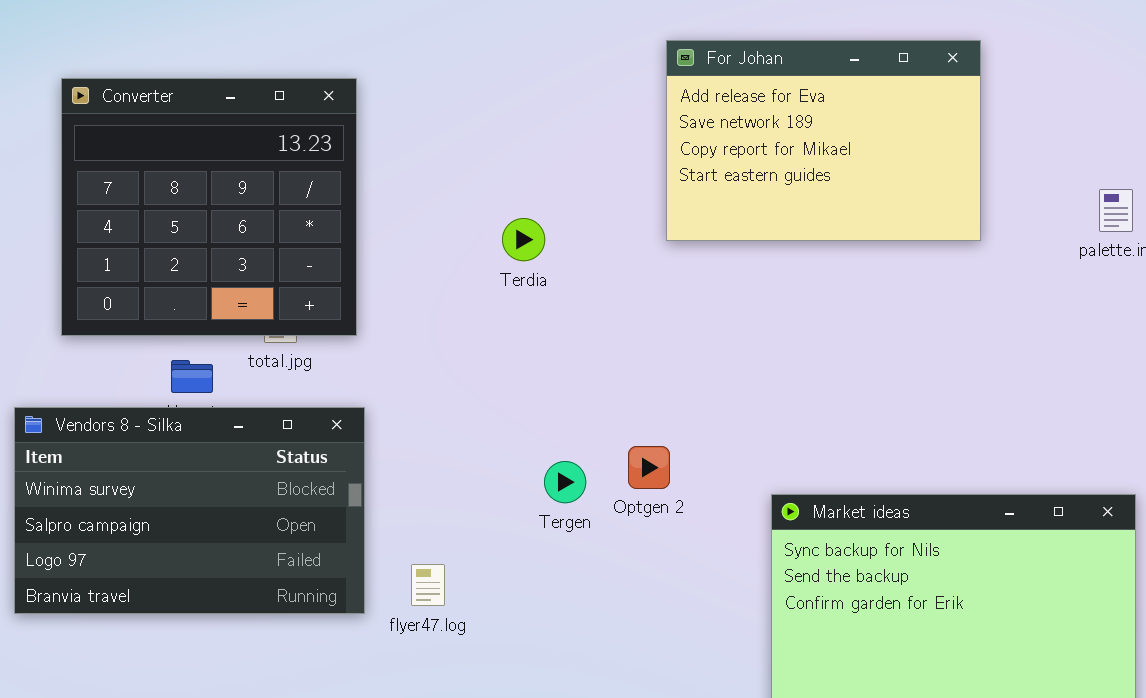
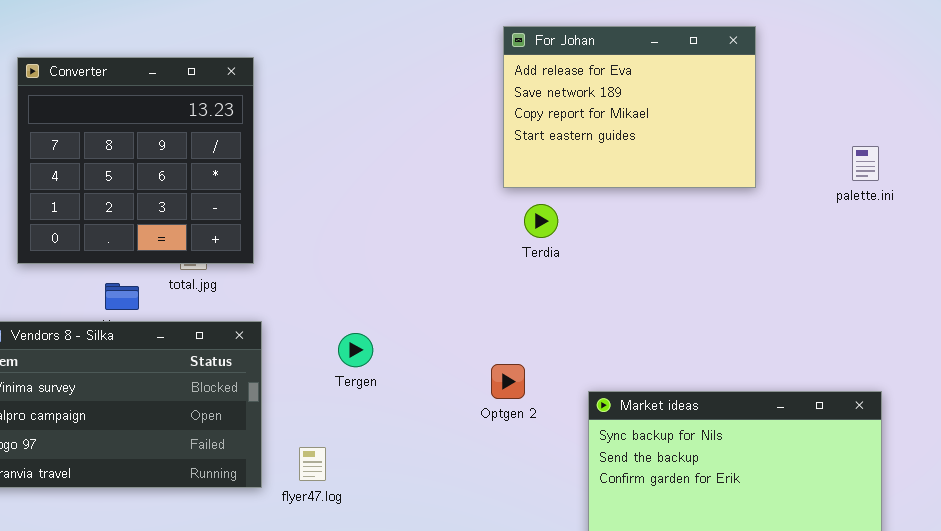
Terdia: [502,218,545,261] -> [524,204,558,238], moved
Optgen 2: [628,446,670,489] -> [491,364,525,399], moved
Tergen: [544,461,586,503] -> [338,333,373,367], moved

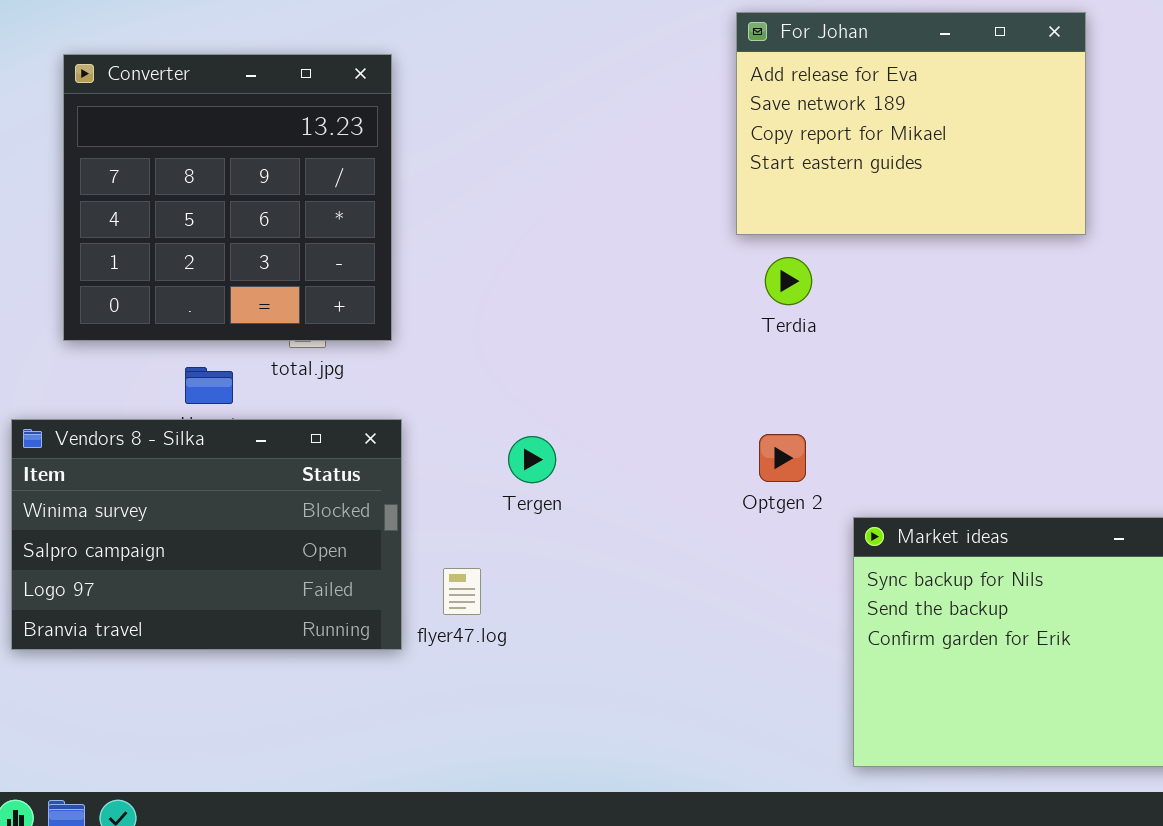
Optgen 2: [491,364,525,399] -> [759,434,806,482], moved
flyer47.log: [299,447,326,481] -> [443,568,481,615], moved

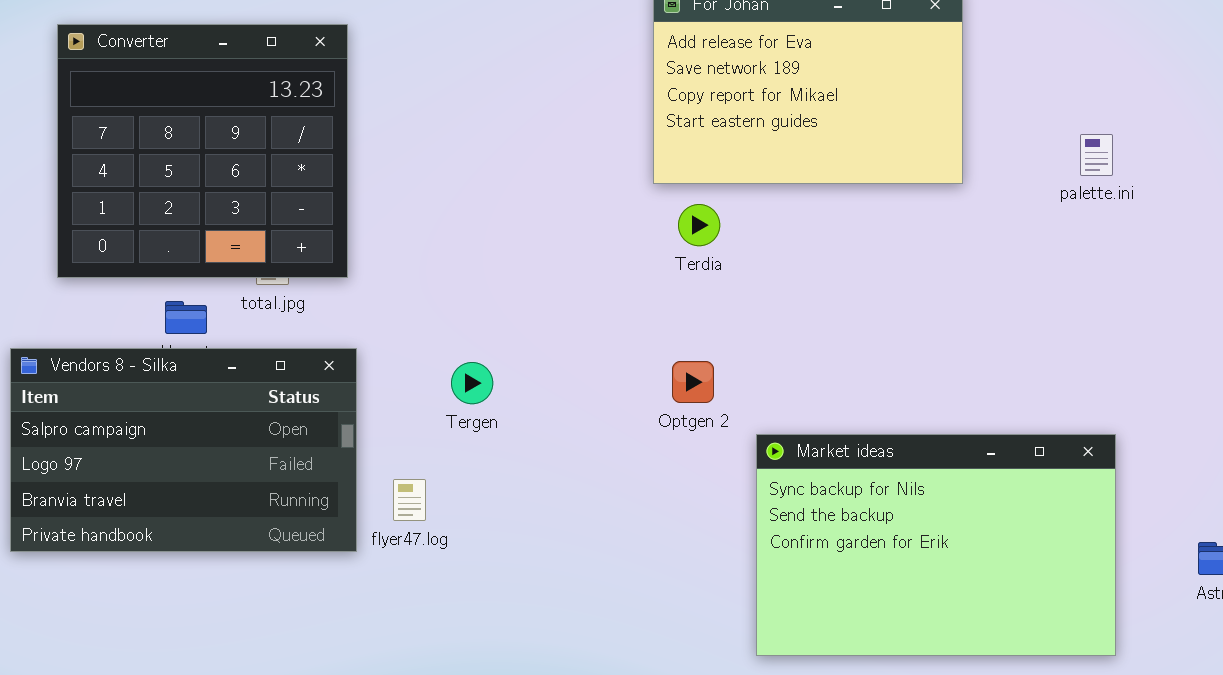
Vendors 8 - Silka: [11,419,402,650] -> [10,348,357,552], scrolled down 1 row

